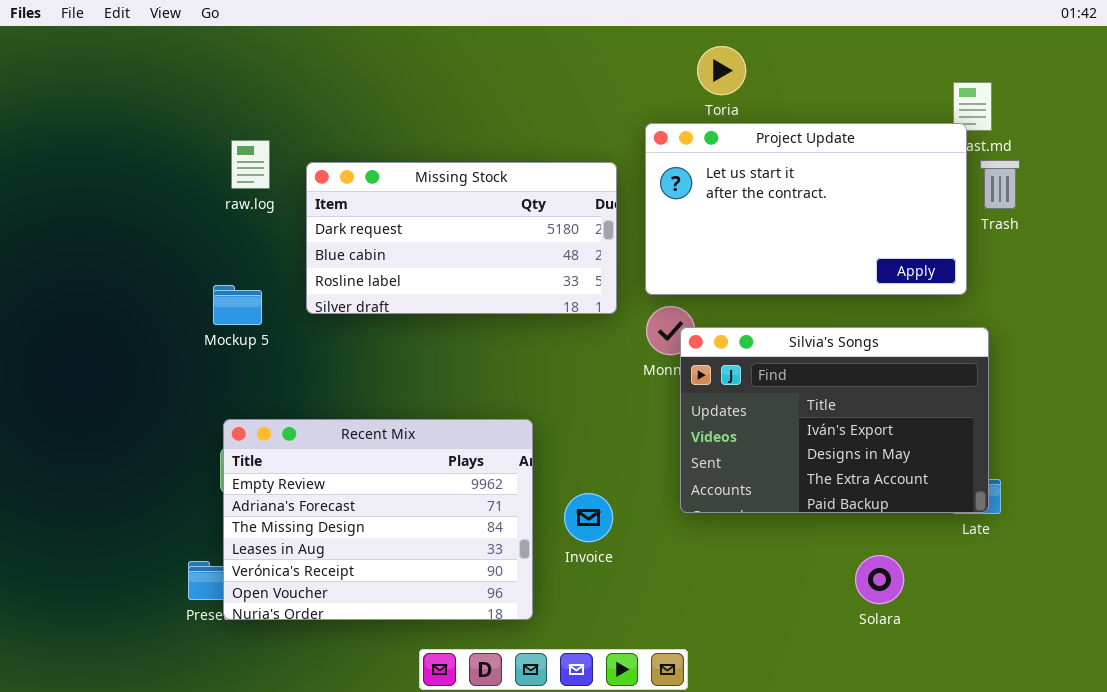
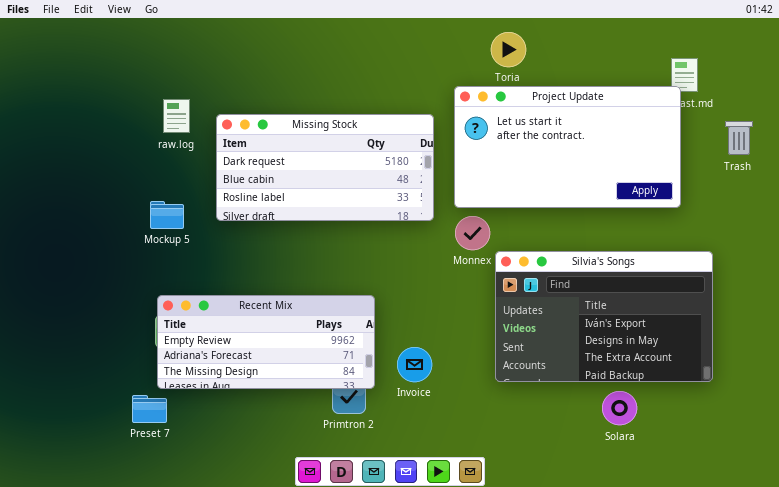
Trash: [980,160,1020,209] -> [725,121,753,155], moved
Silvia's Songs: [680,327,989,513] -> [495,251,713,382], moved
Recent Mix: [223,419,533,620] -> [157,295,375,389], resized

